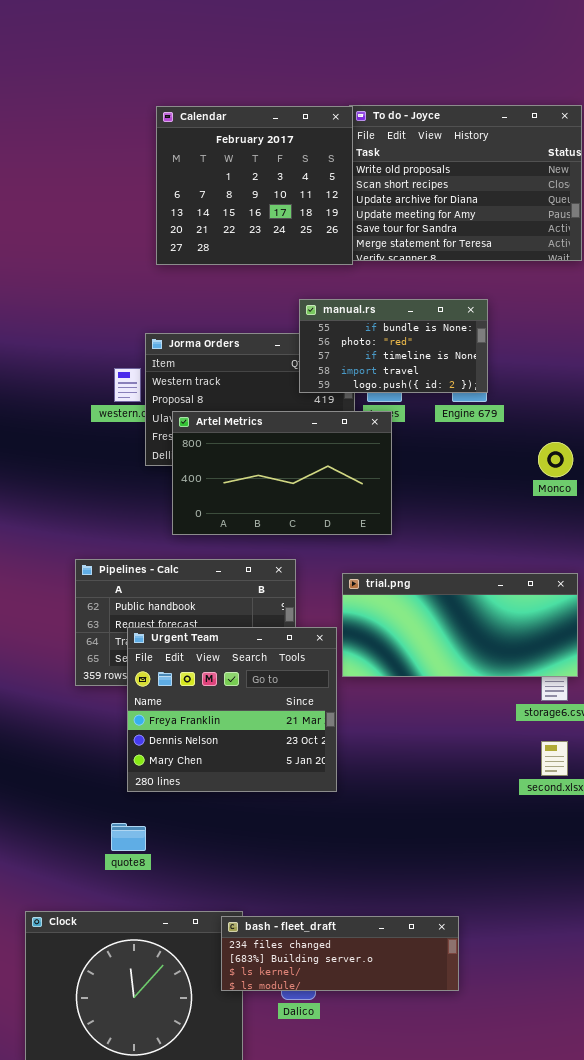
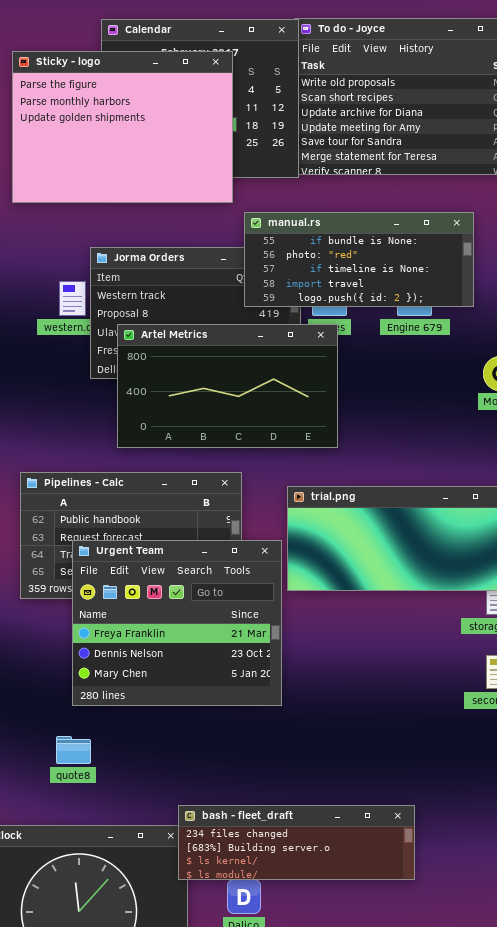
Sticky - logo: none -> [12,51,233,203], opened
manual.rs: [299,299,488,393] -> [244,212,474,307], resized
bash - fleet_draft: [221,916,459,991] -> [178,805,415,880], moved

